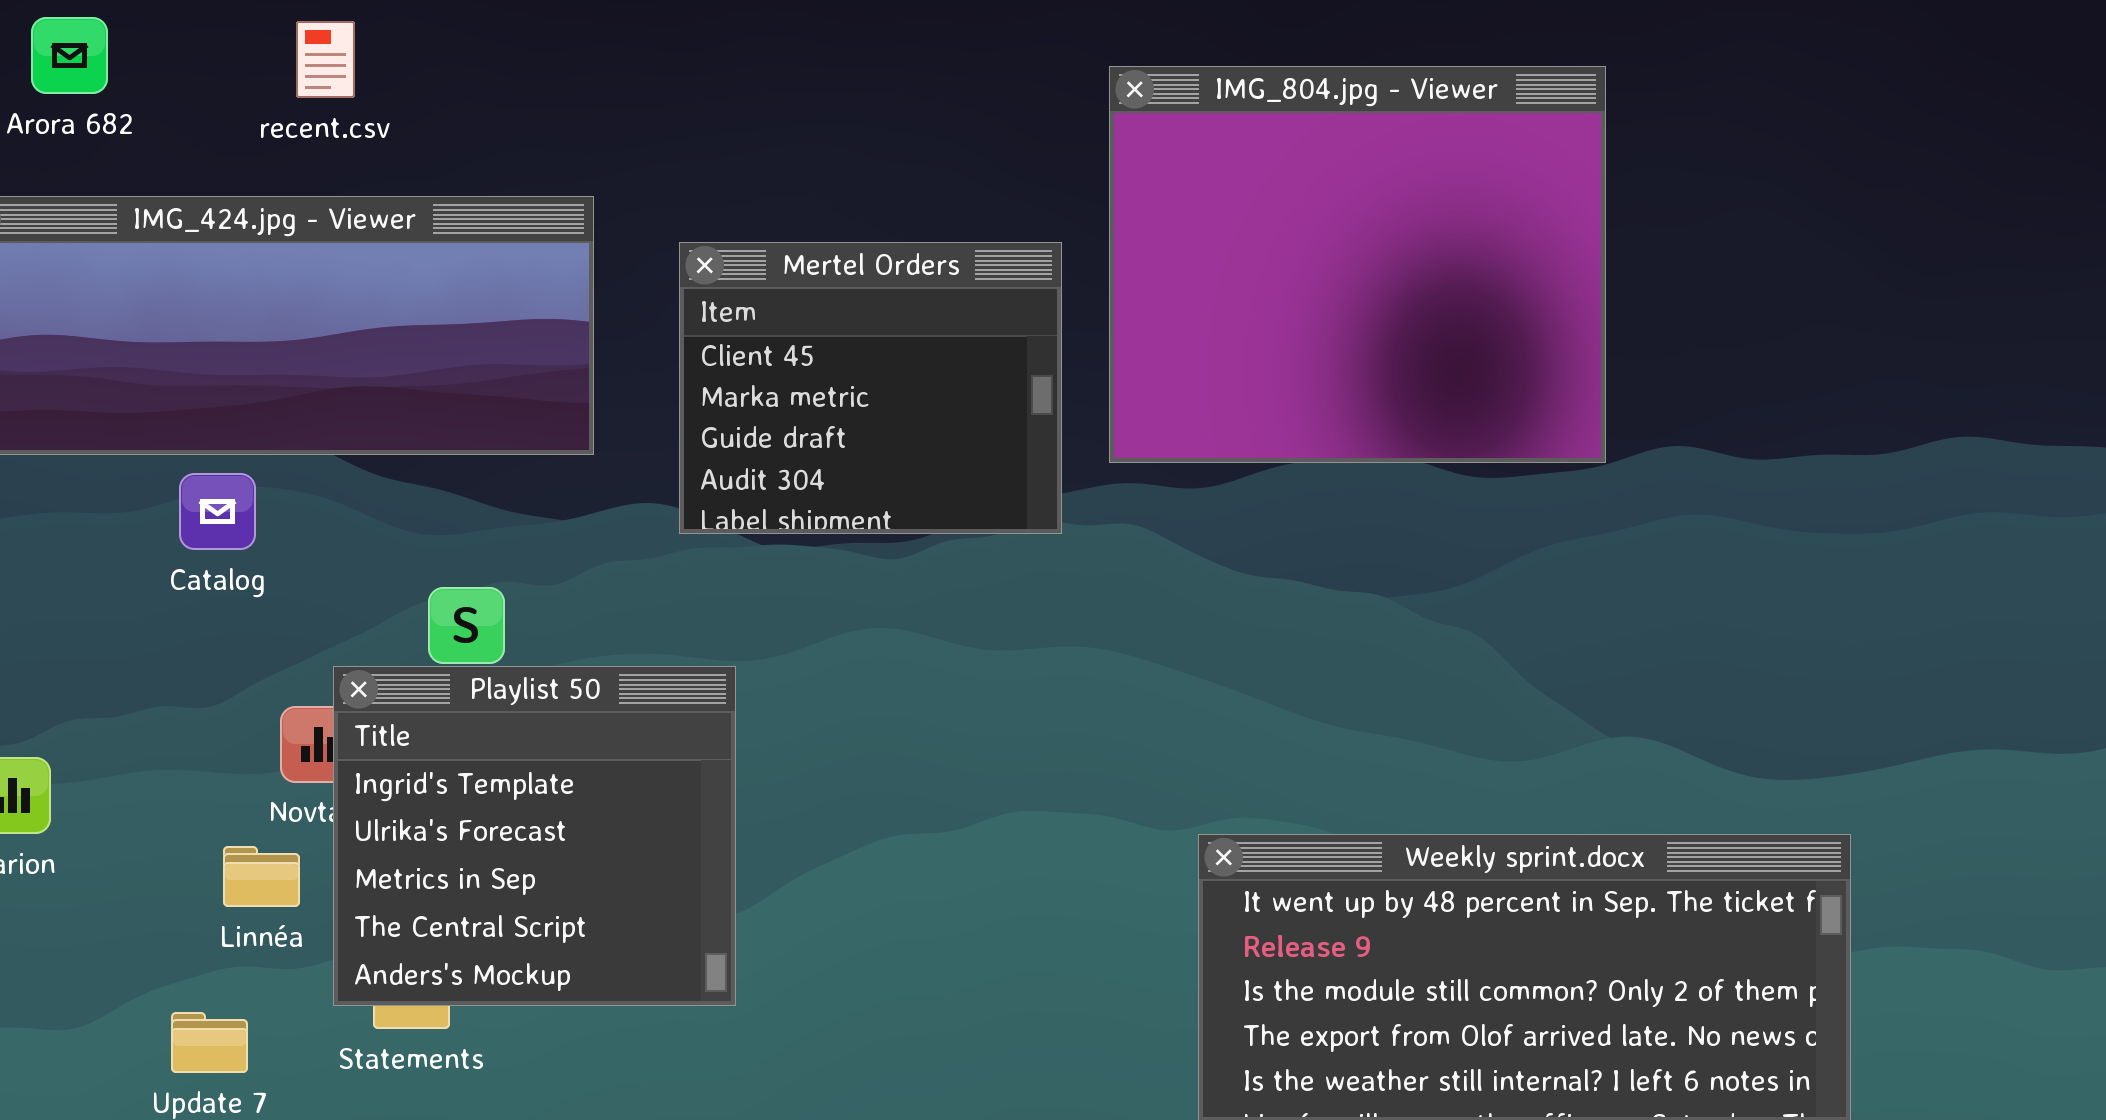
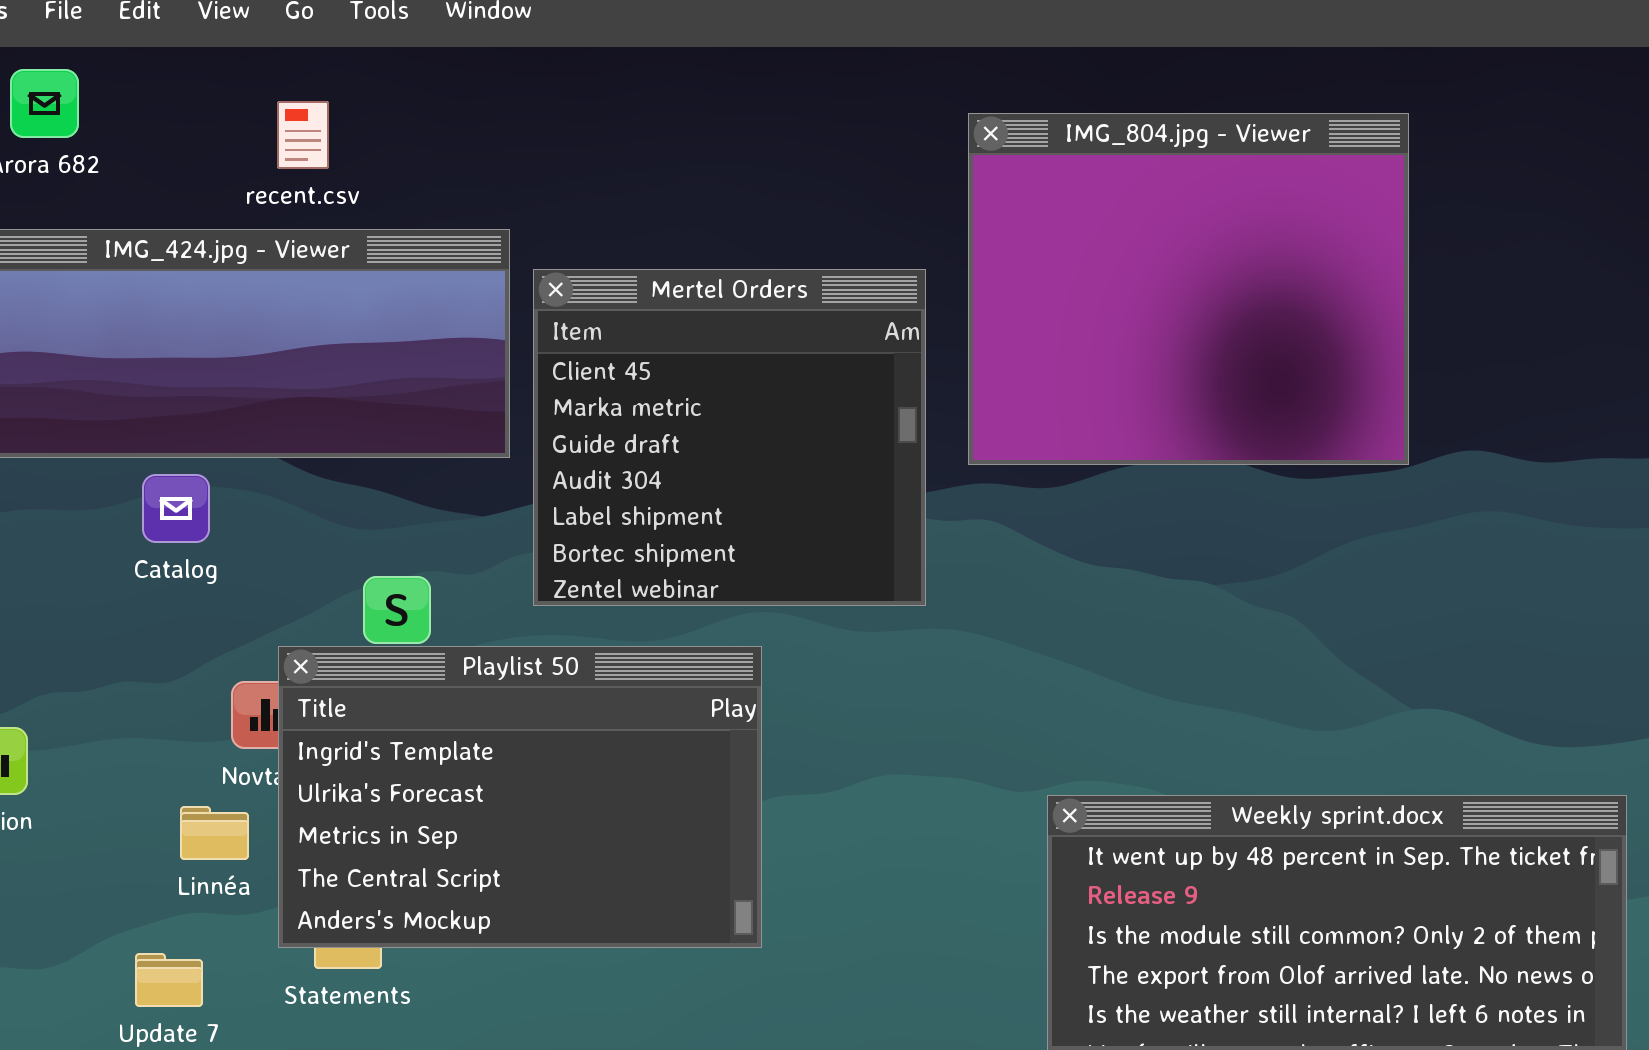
recent.csv: [296,21,355,98] -> [277,101,329,169], moved
Mertel Orders: [679,242,1062,534] -> [533,269,926,606], resized
Playlist 50: [333,666,736,1006] -> [278,646,762,948], resized

